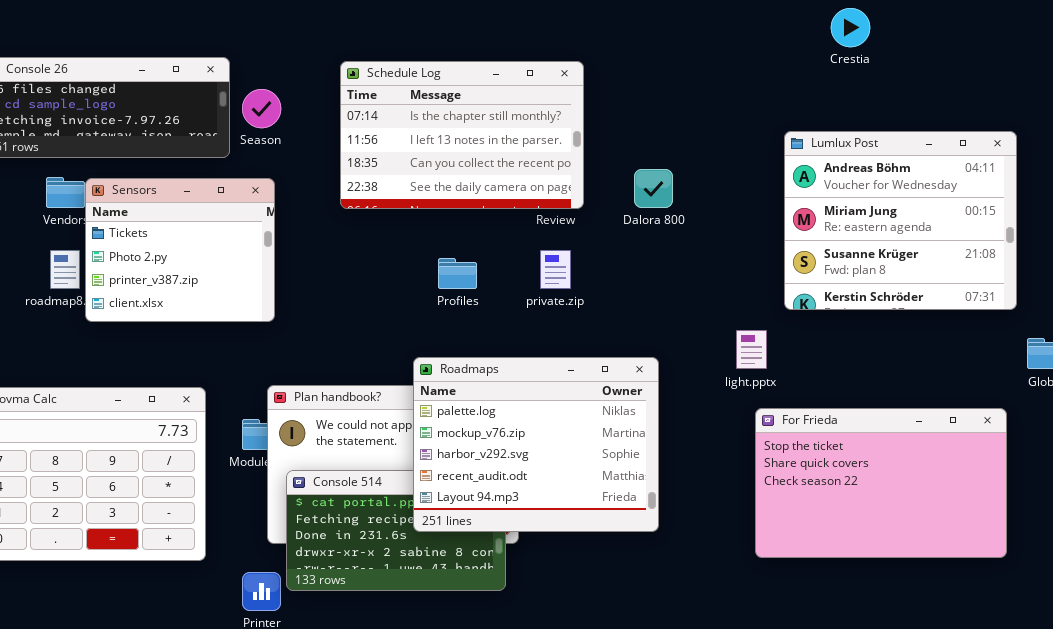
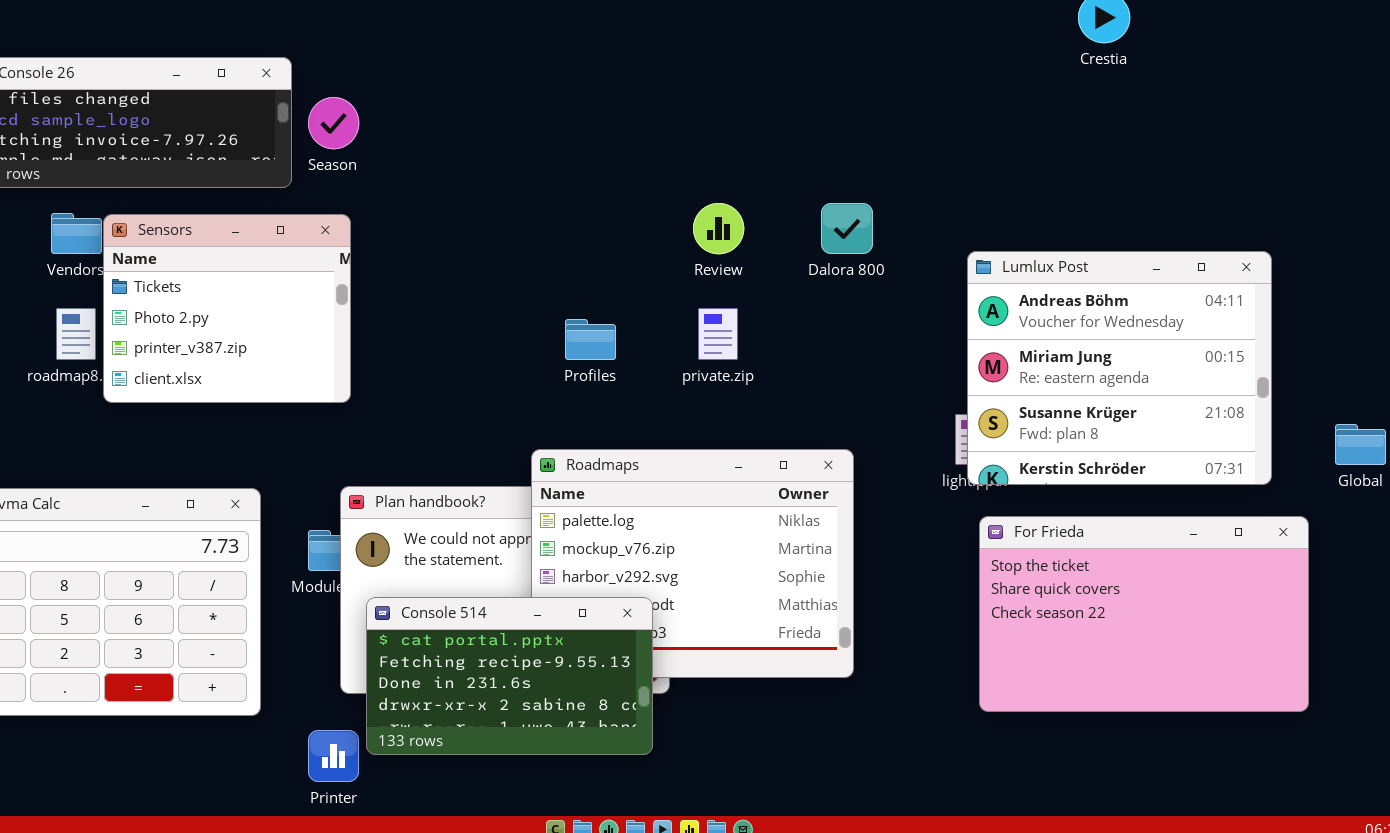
Schedule Log: [340,61,584,209] -> none, closed
Lumlux Post: [784,131,1017,310] -> [967,251,1272,485], moved
Console 514: [286,470,506,591] -> [366,597,653,755], raised

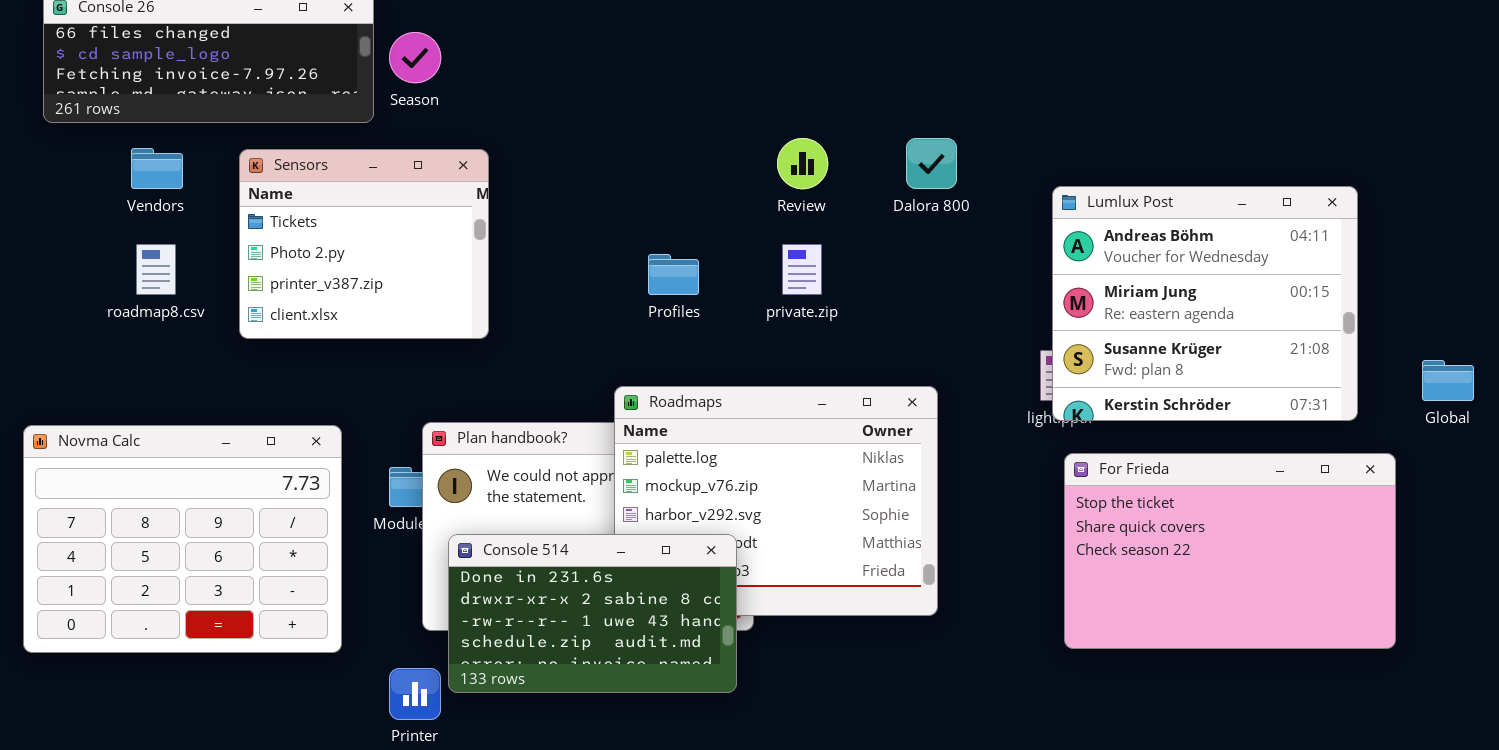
Sensors: [103,214,351,403] -> [239,149,489,339], moved
Console 514: [366,597,653,755] -> [448,534,737,693], scrolled down 2 rows

